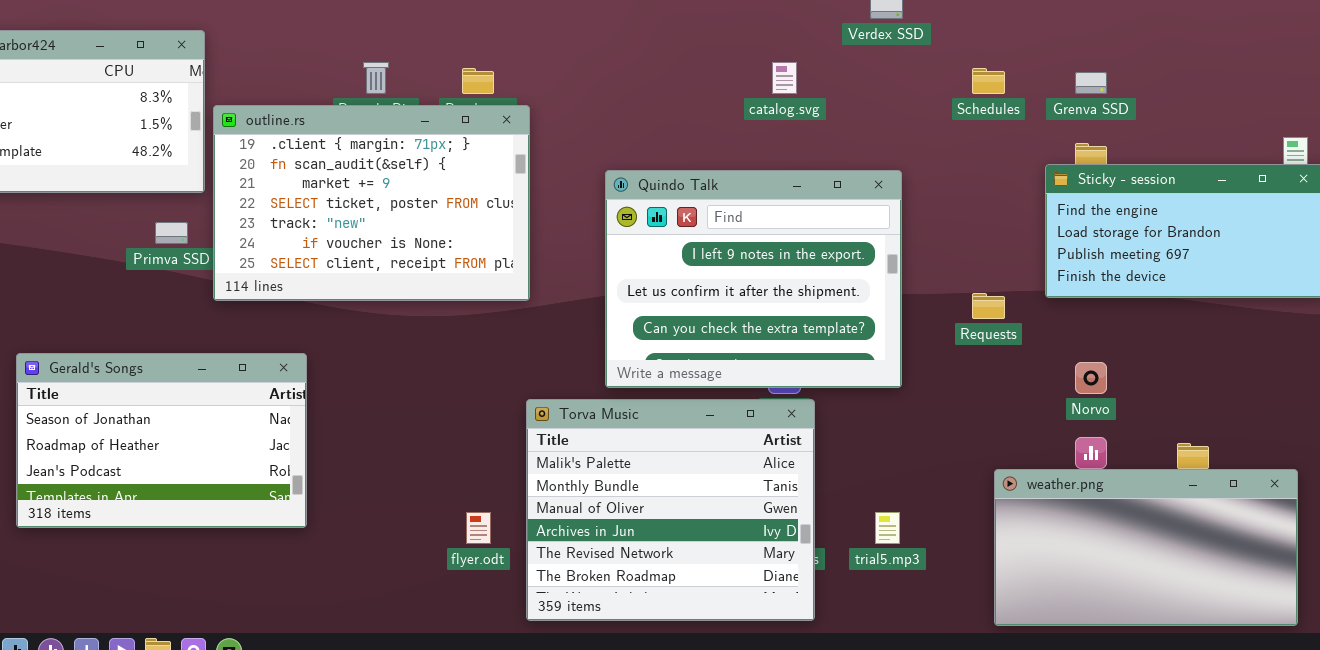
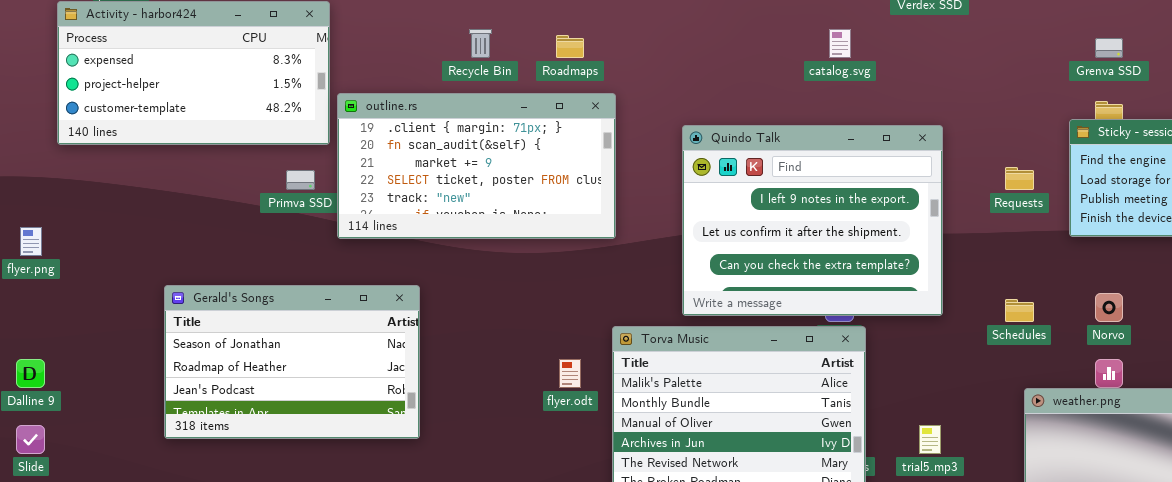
Schedules: [972,68,1005,94] -> [1005,299,1034,322], moved
outline.rs: [213,105,530,301] -> [337,93,616,239], resized
Requests: [972,293,1005,319] -> [1005,167,1034,190], moved
flyer.odt: [466,512,491,544] -> [559,359,581,388], moved

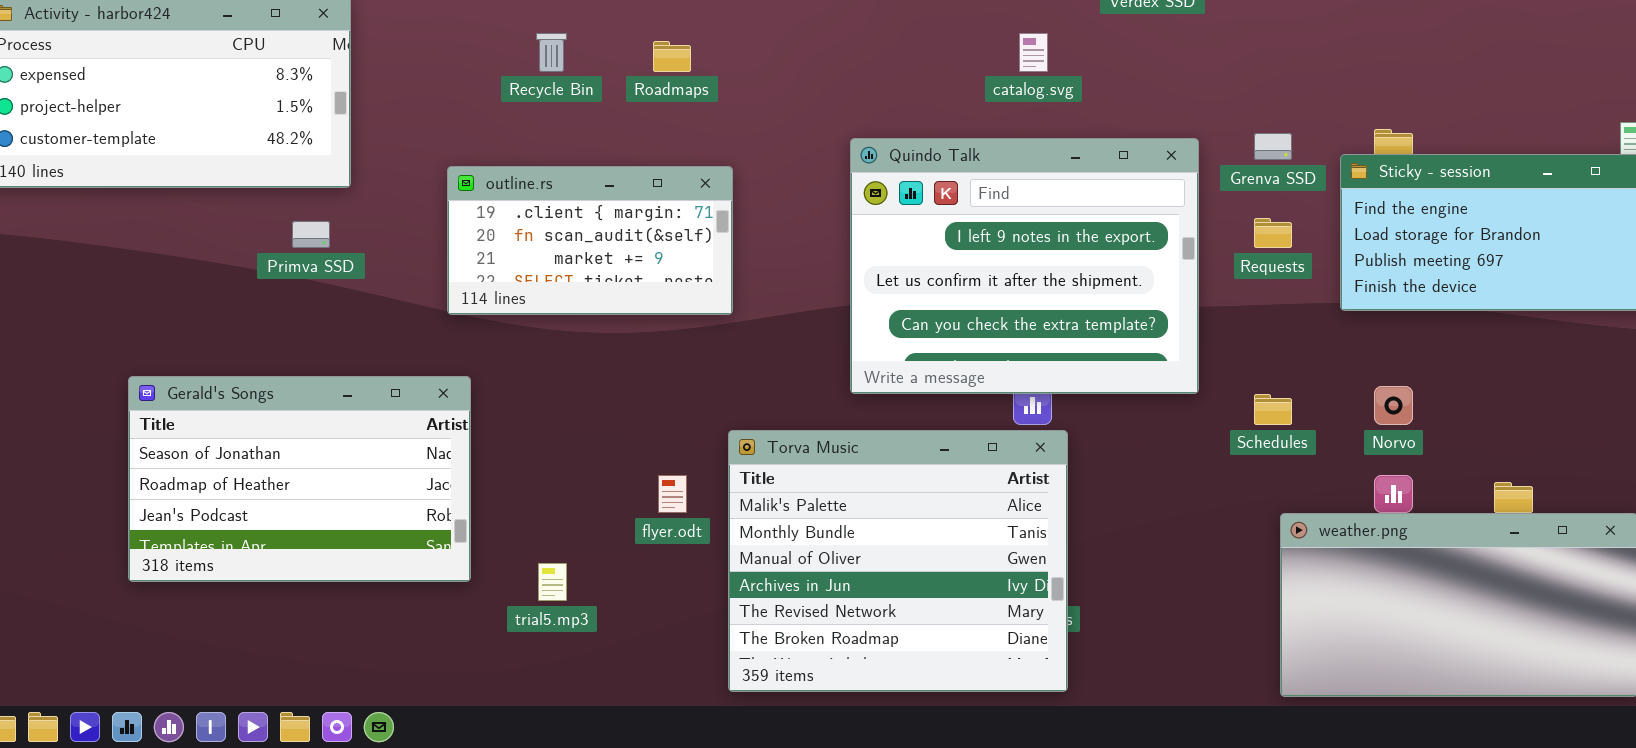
Grenva SSD: [1095,38,1123,58] -> [1254,133,1292,160], moved
outline.rs: [337,93,616,239] -> [447,166,733,315], resized
Quindo Talk: [682,125,943,316] -> [850,138,1199,394], moved
trial5.mp3: [919,425,941,454] -> [538,563,567,601], moved

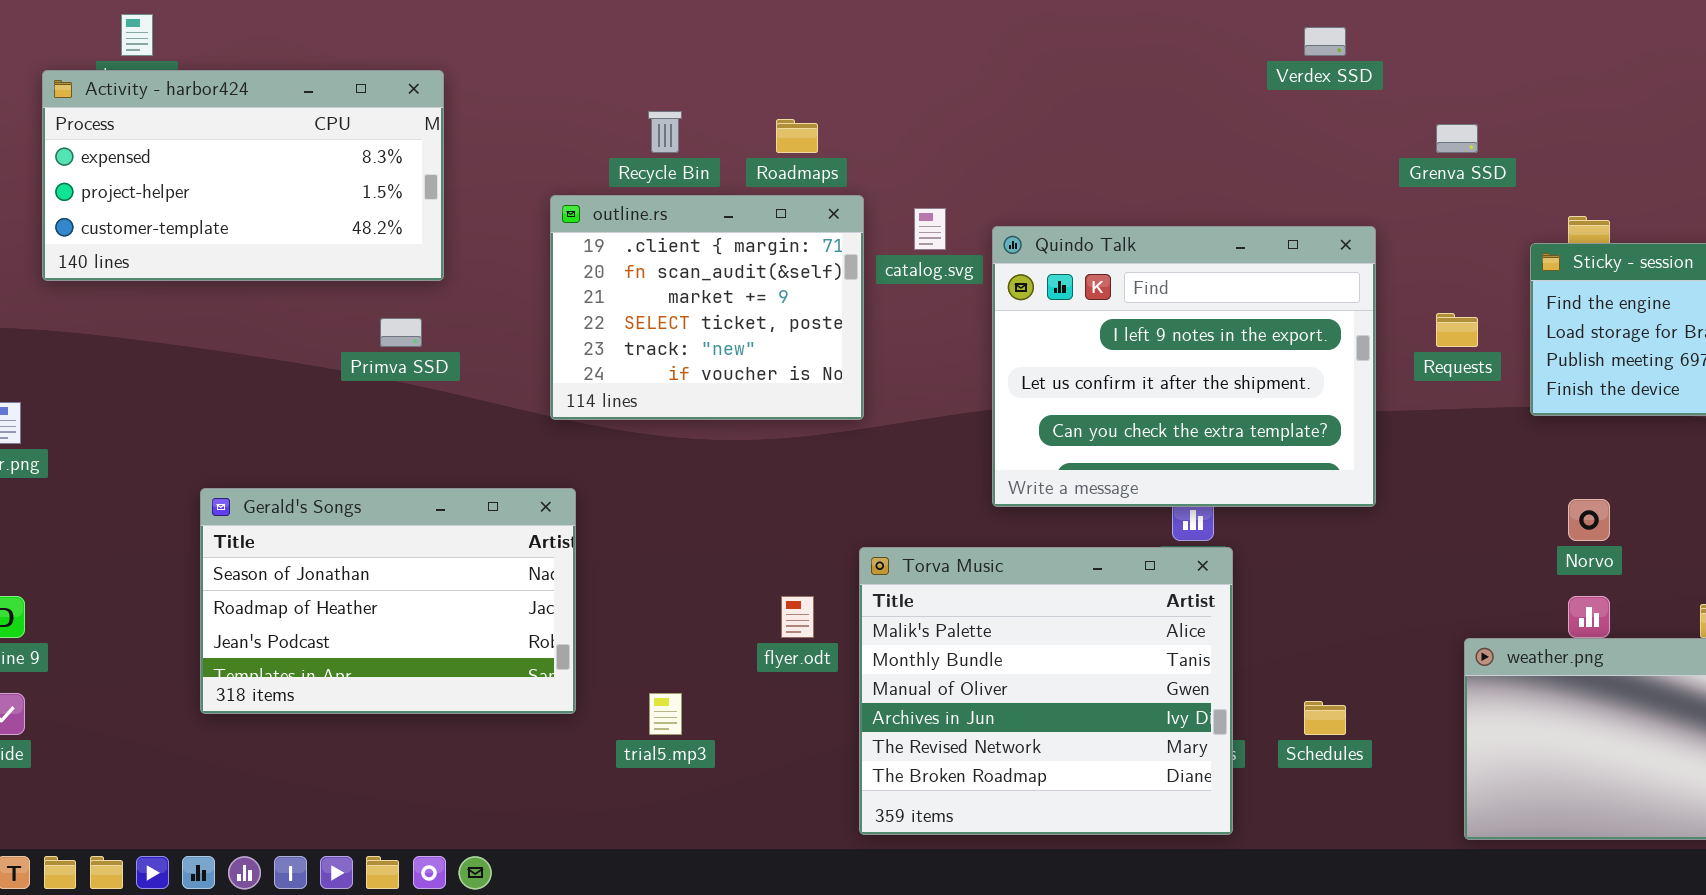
catalog.svg: [1019,33,1048,72] -> [914,208,946,250], moved
Grenva SSD: [1254,133,1292,160] -> [1436,124,1478,153], moved
outline.rs: [447,166,733,315] -> [550,195,864,420], resized
Schedules: [1254,394,1292,425] -> [1304,701,1346,735], moved

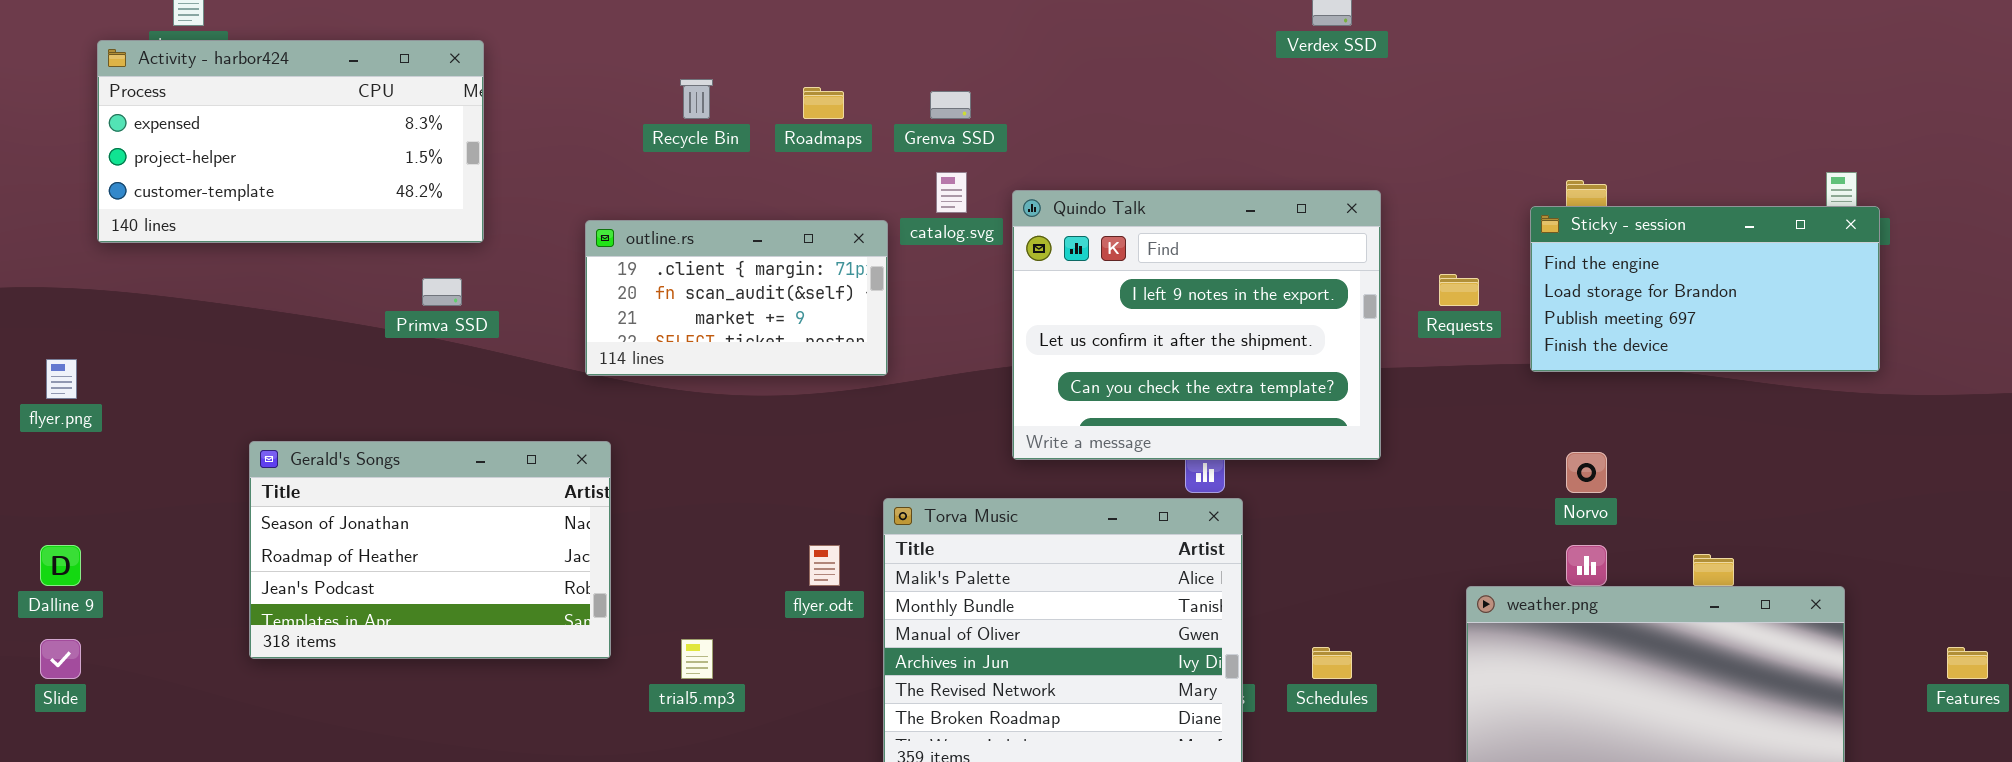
Grenva SSD: [1436,124,1478,153] -> [930,91,971,119], moved
outline.rs: [550,195,864,420] -> [585,220,888,376], resized

